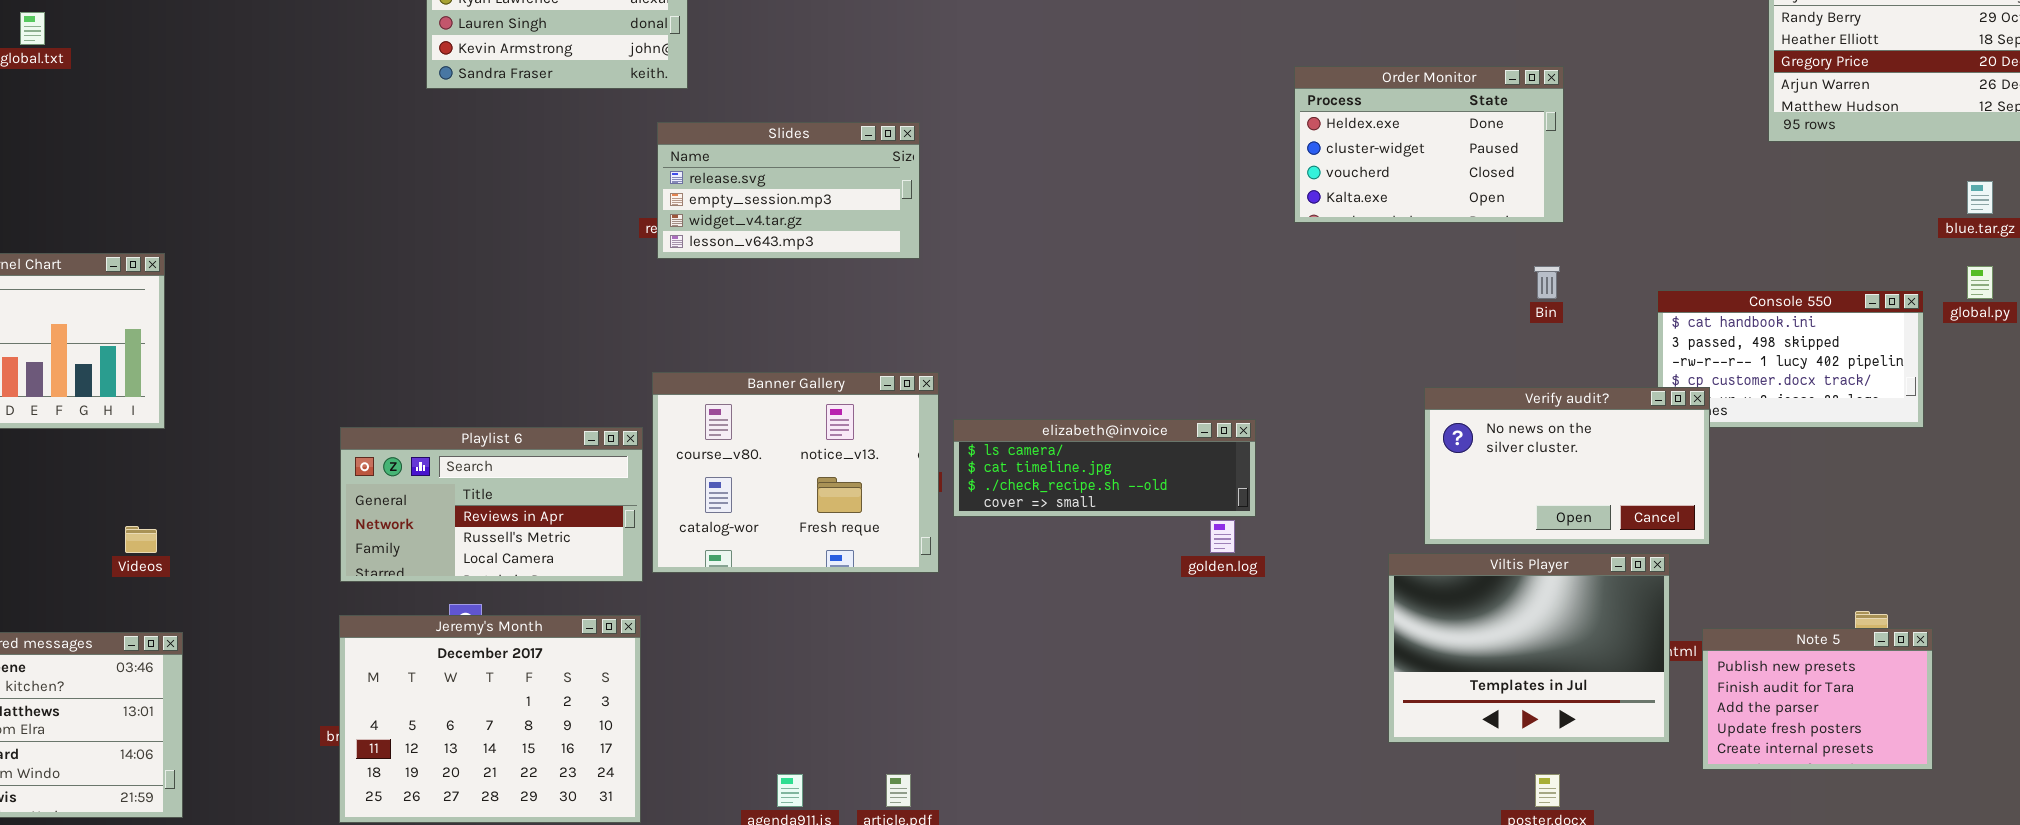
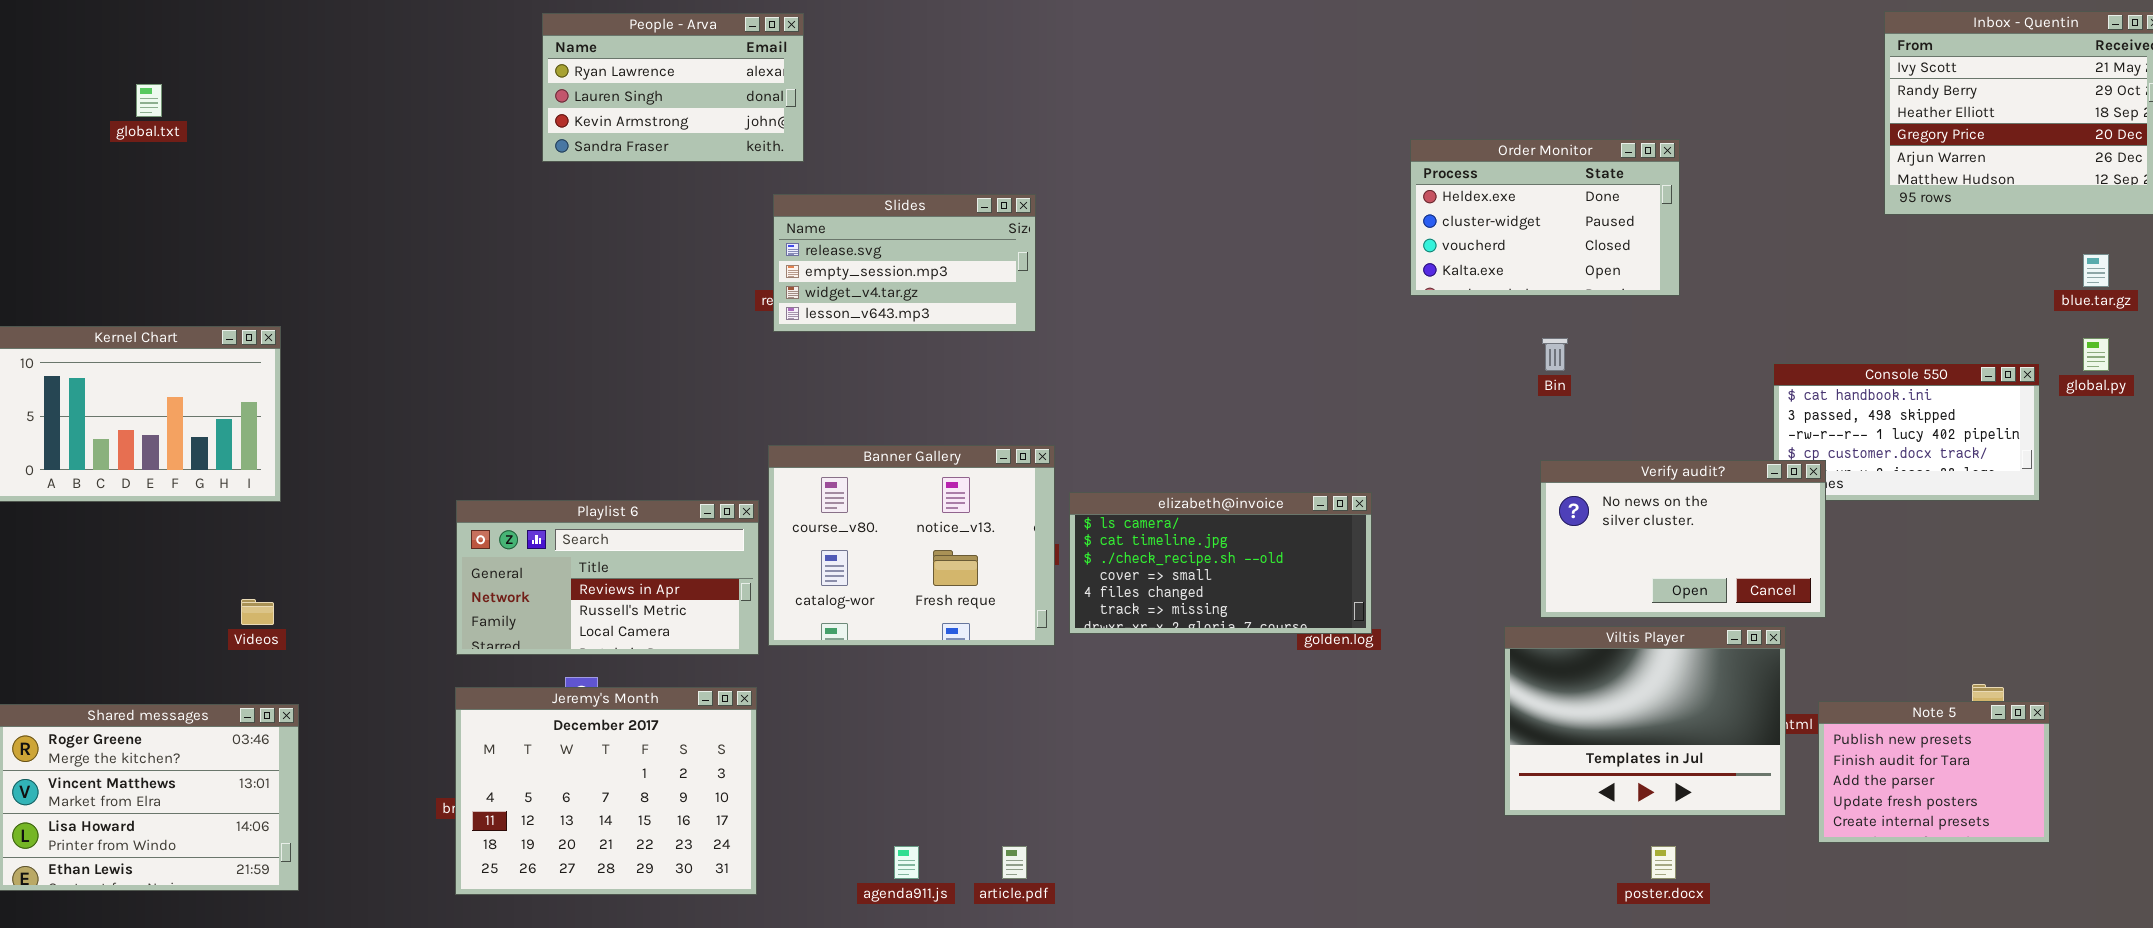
Bin: [1534,266,1560,299] -> [1542,338,1568,371], moved
elizabeth@invoice: [953,419,1256,517] -> [1069,492,1372,634], resized

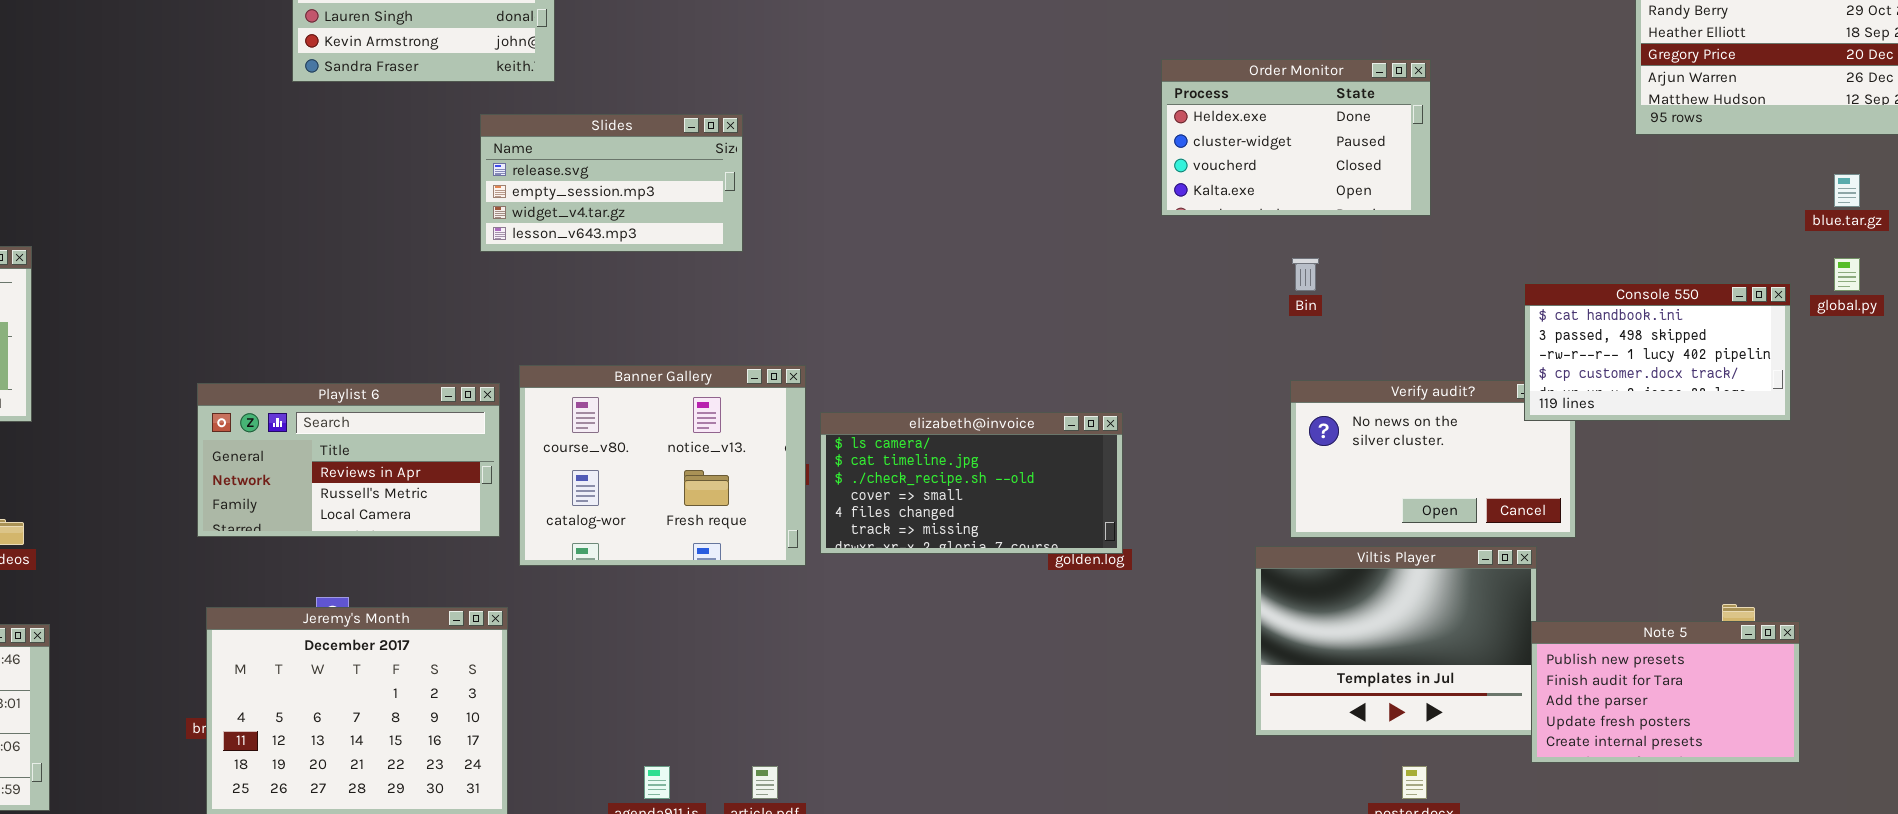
Slides: [773,194,1036,332] -> [480,114,743,252], moved
Console 550: [1773,363,2040,501] -> [1524,283,1791,421], raised
Playlist 6: [456,500,759,655] -> [197,383,500,537], moved
Note 5: [1818,701,2050,843] -> [1531,621,1800,763], resized

